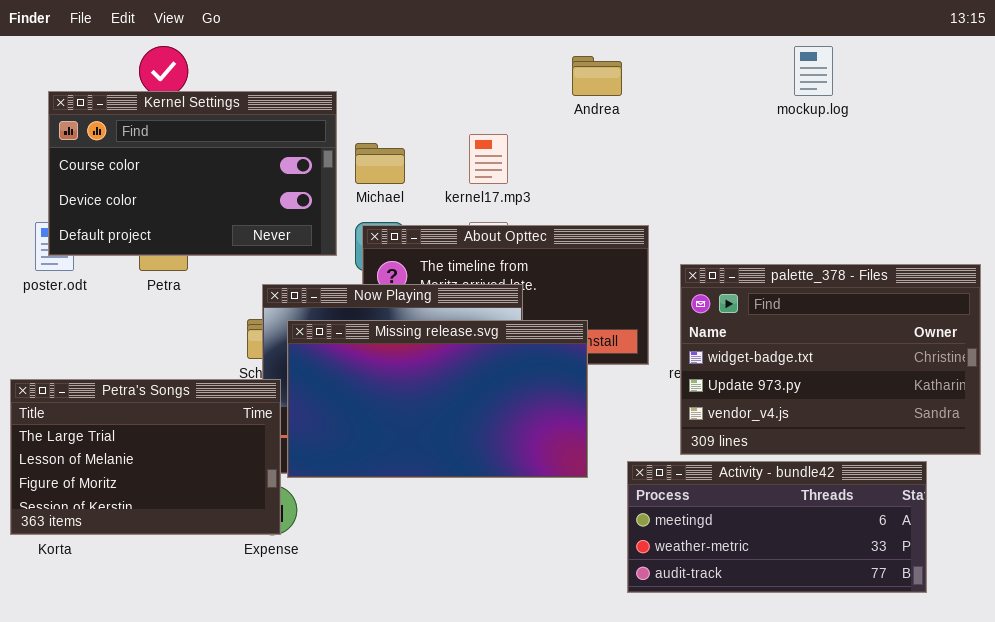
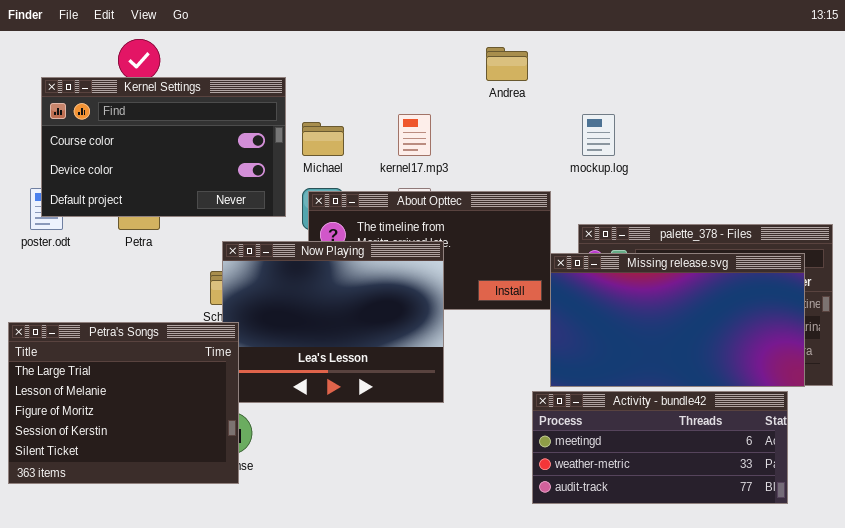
mockup.log: [794,46,833,96] -> [582,114,615,156], moved
Missing release.svg: [287,320,588,478] -> [550,253,805,387], moved
Petra's Songs: [10,379,281,535] -> [8,322,239,484], resized

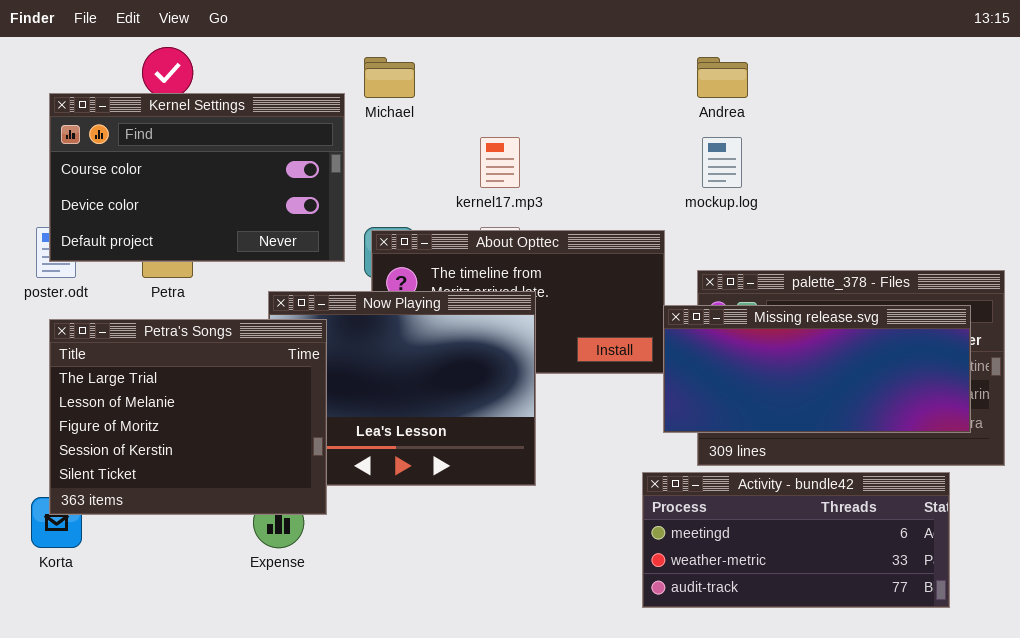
Andrea: [486,47,528,81] -> [697,57,748,98], moved
Michael: [302,122,344,156] -> [364,57,415,98], moved
Missing release.svg: [550,253,805,387] -> [663,305,971,433], resized
Petra's Songs: [8,322,239,484] -> [49,319,327,515], moved

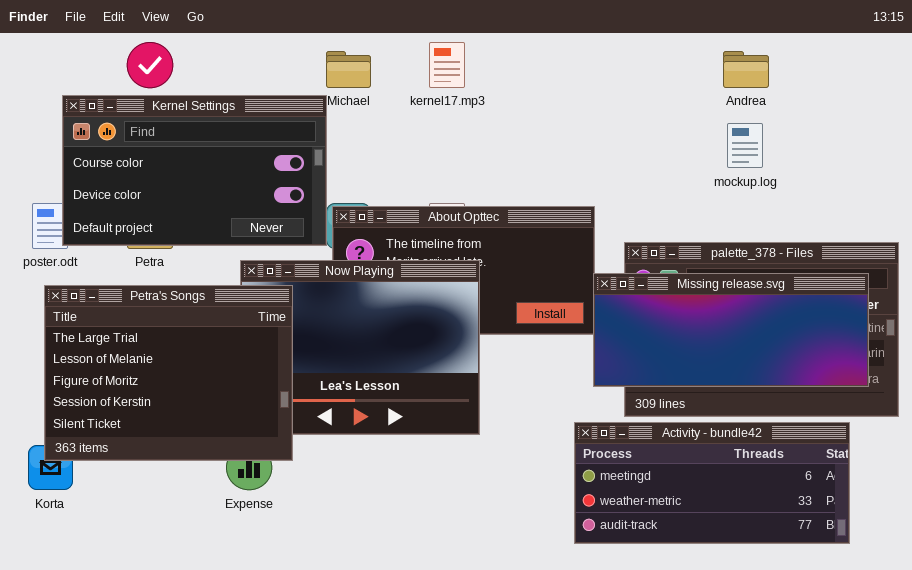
Andrea: [697,57,748,98] -> [723,51,769,88], moved
Kernel Settings: [49,93,345,262] -> [62,95,327,246], moved
kernel17.mp3: [480,137,520,188] -> [429,42,465,88], moved
mockup.log: [702,137,742,188] -> [727,123,763,168], moved

